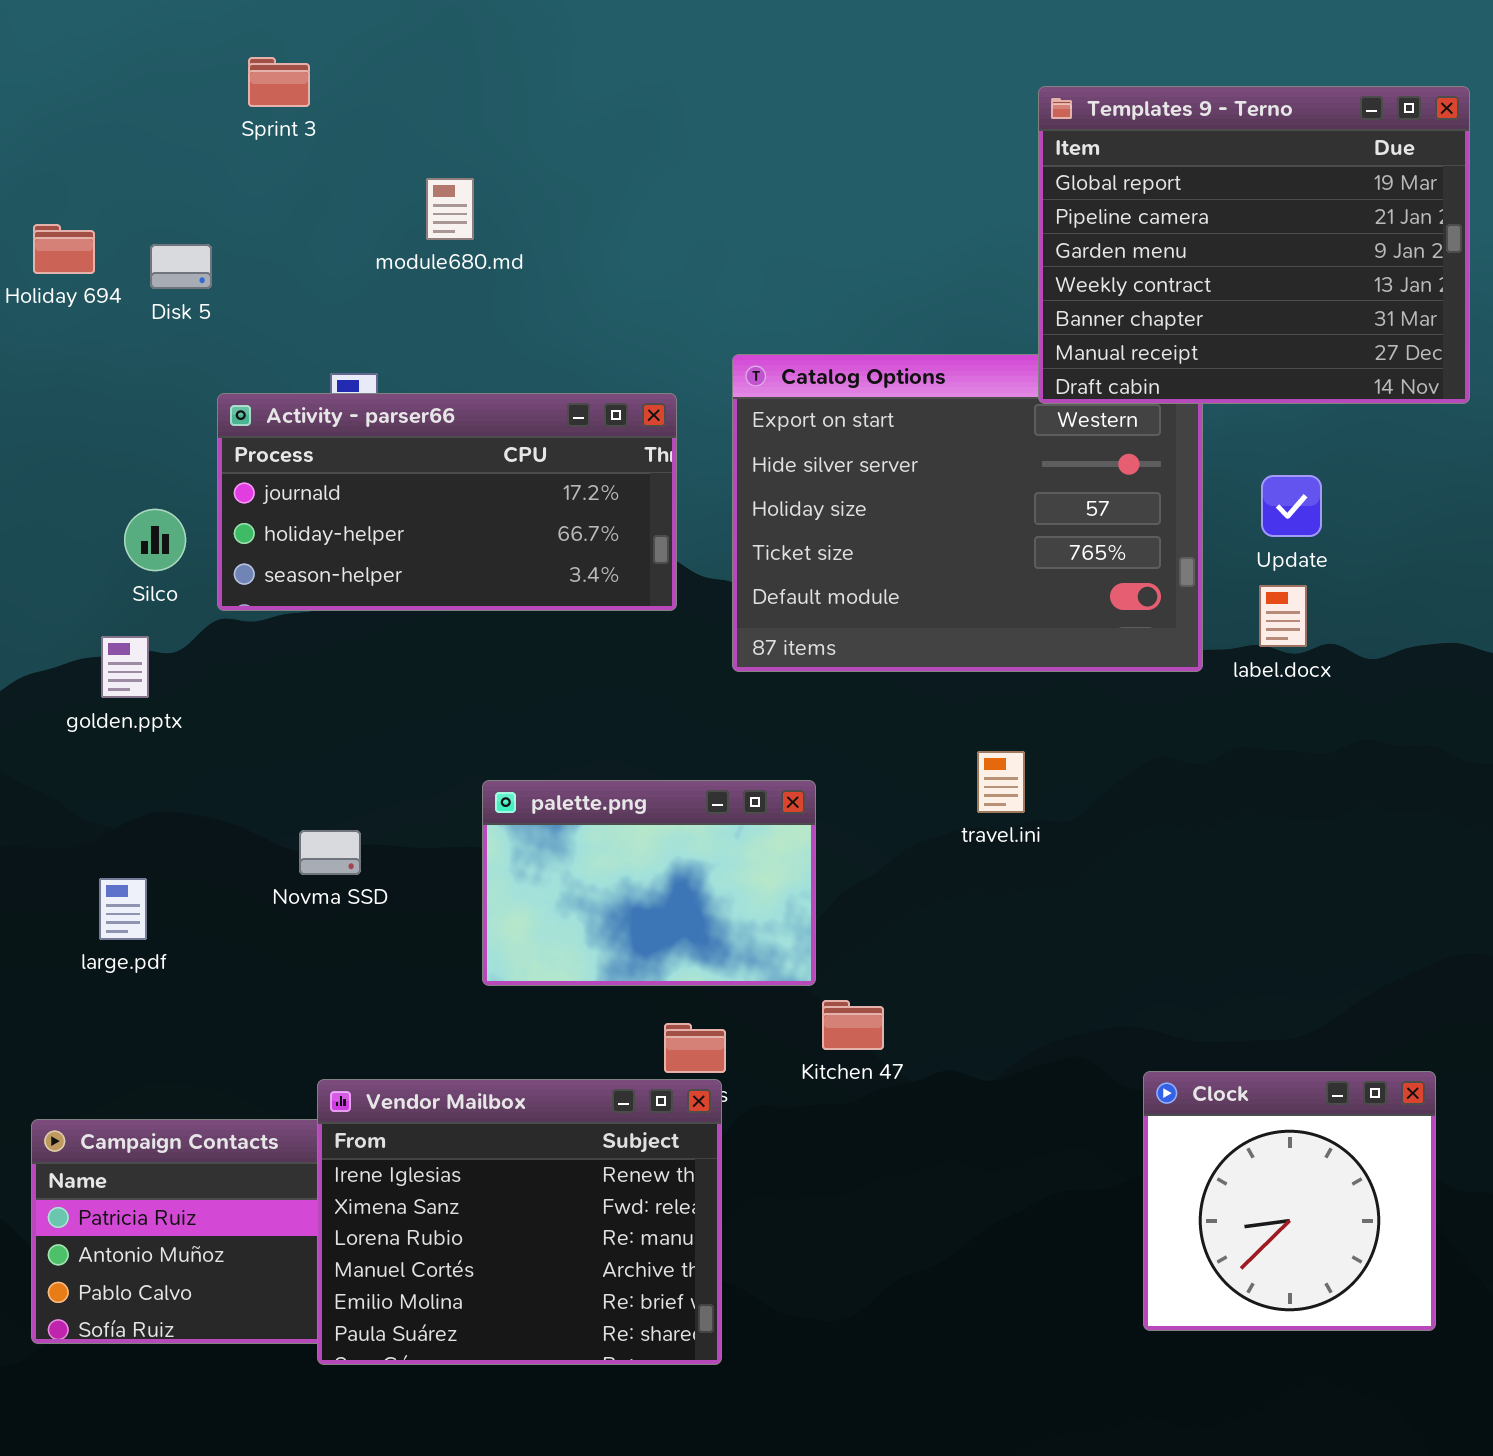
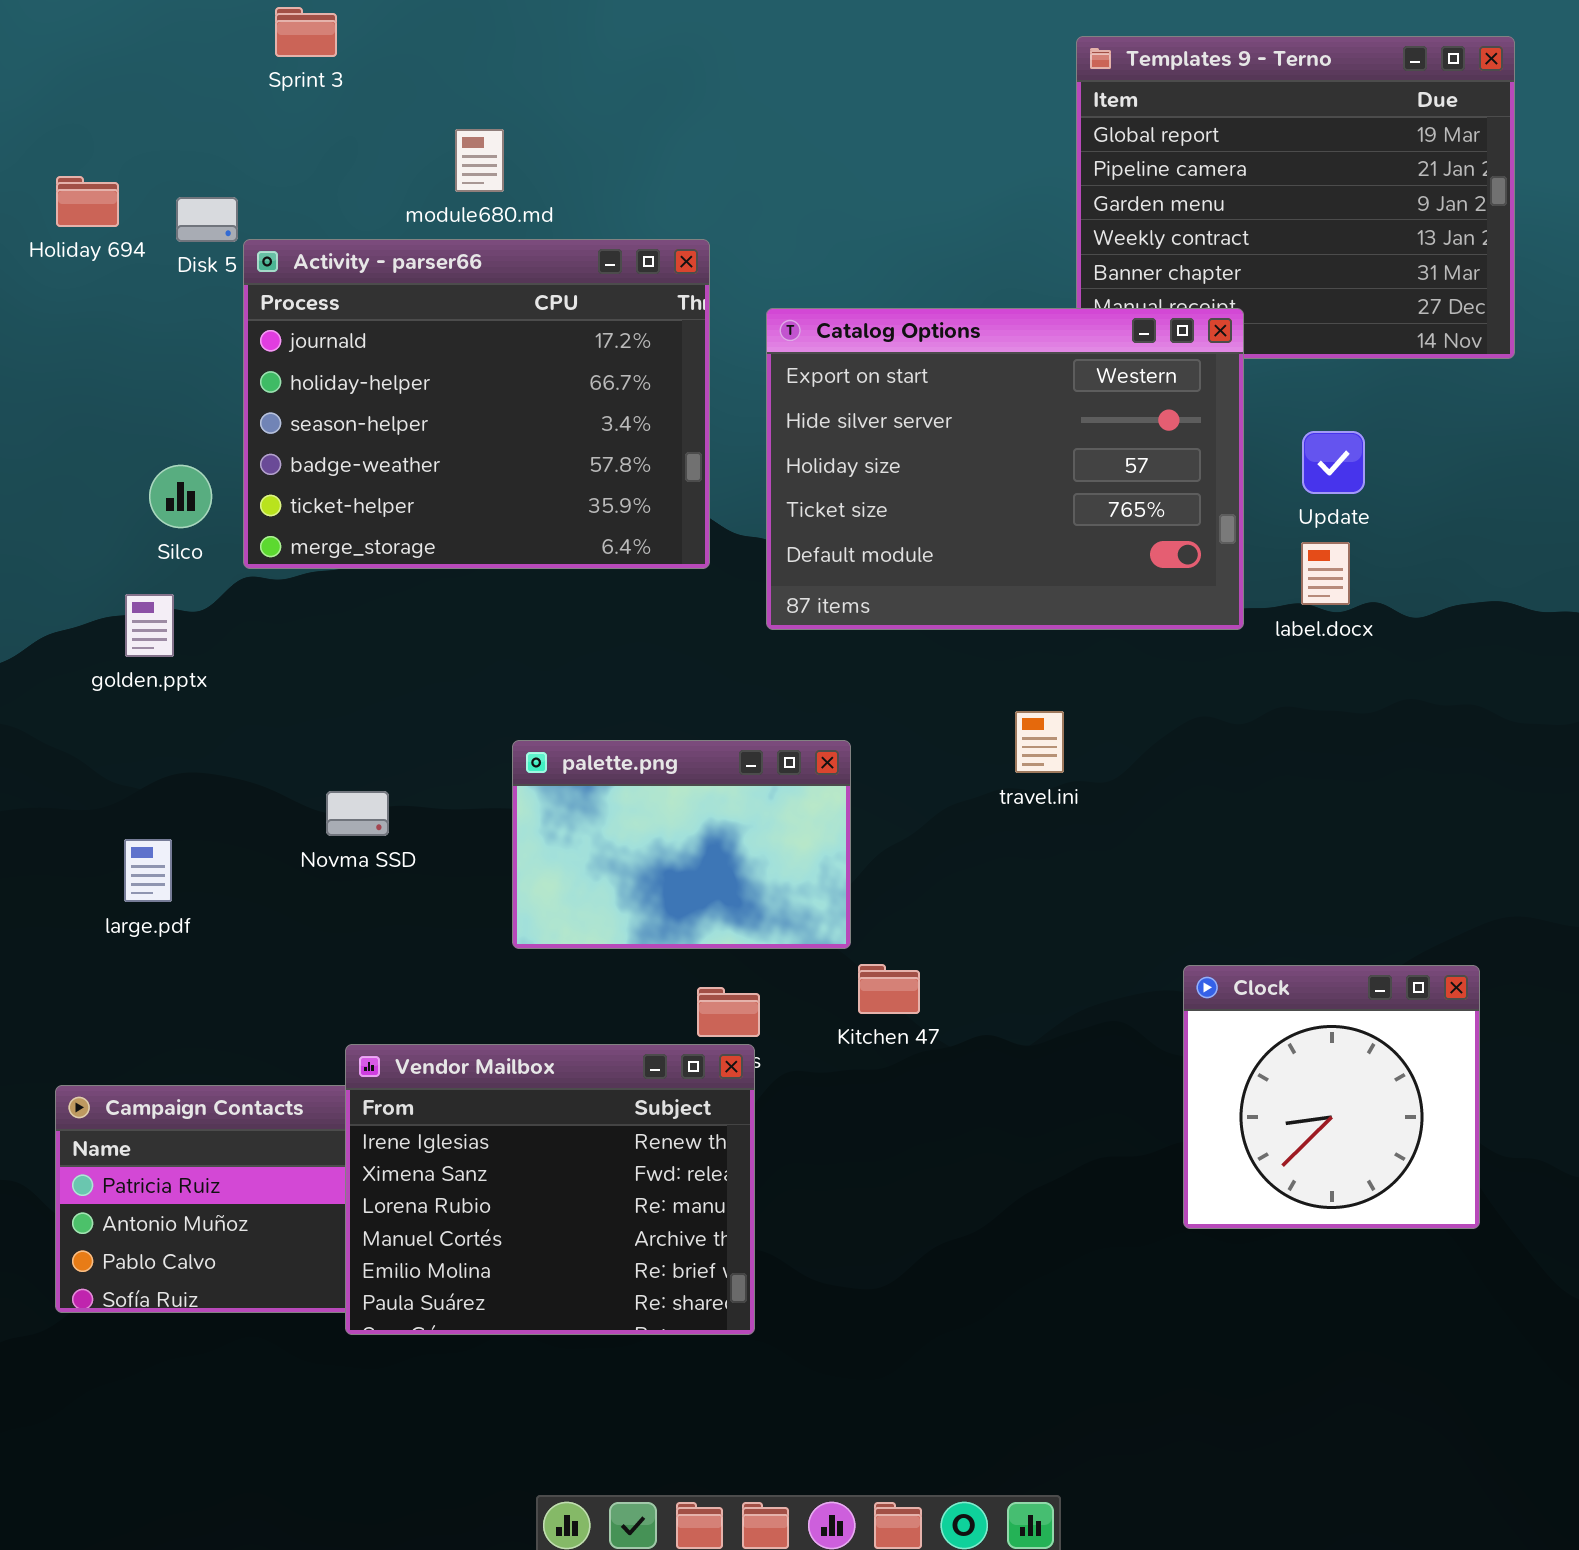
Catalog Options: [732,354,1203,672] -> [766,308,1244,630], raised
Activity - parser66: [217,393,677,611] -> [243,239,710,569], resized
Clock: [1143,1071,1436,1331] -> [1183,965,1480,1229], moved

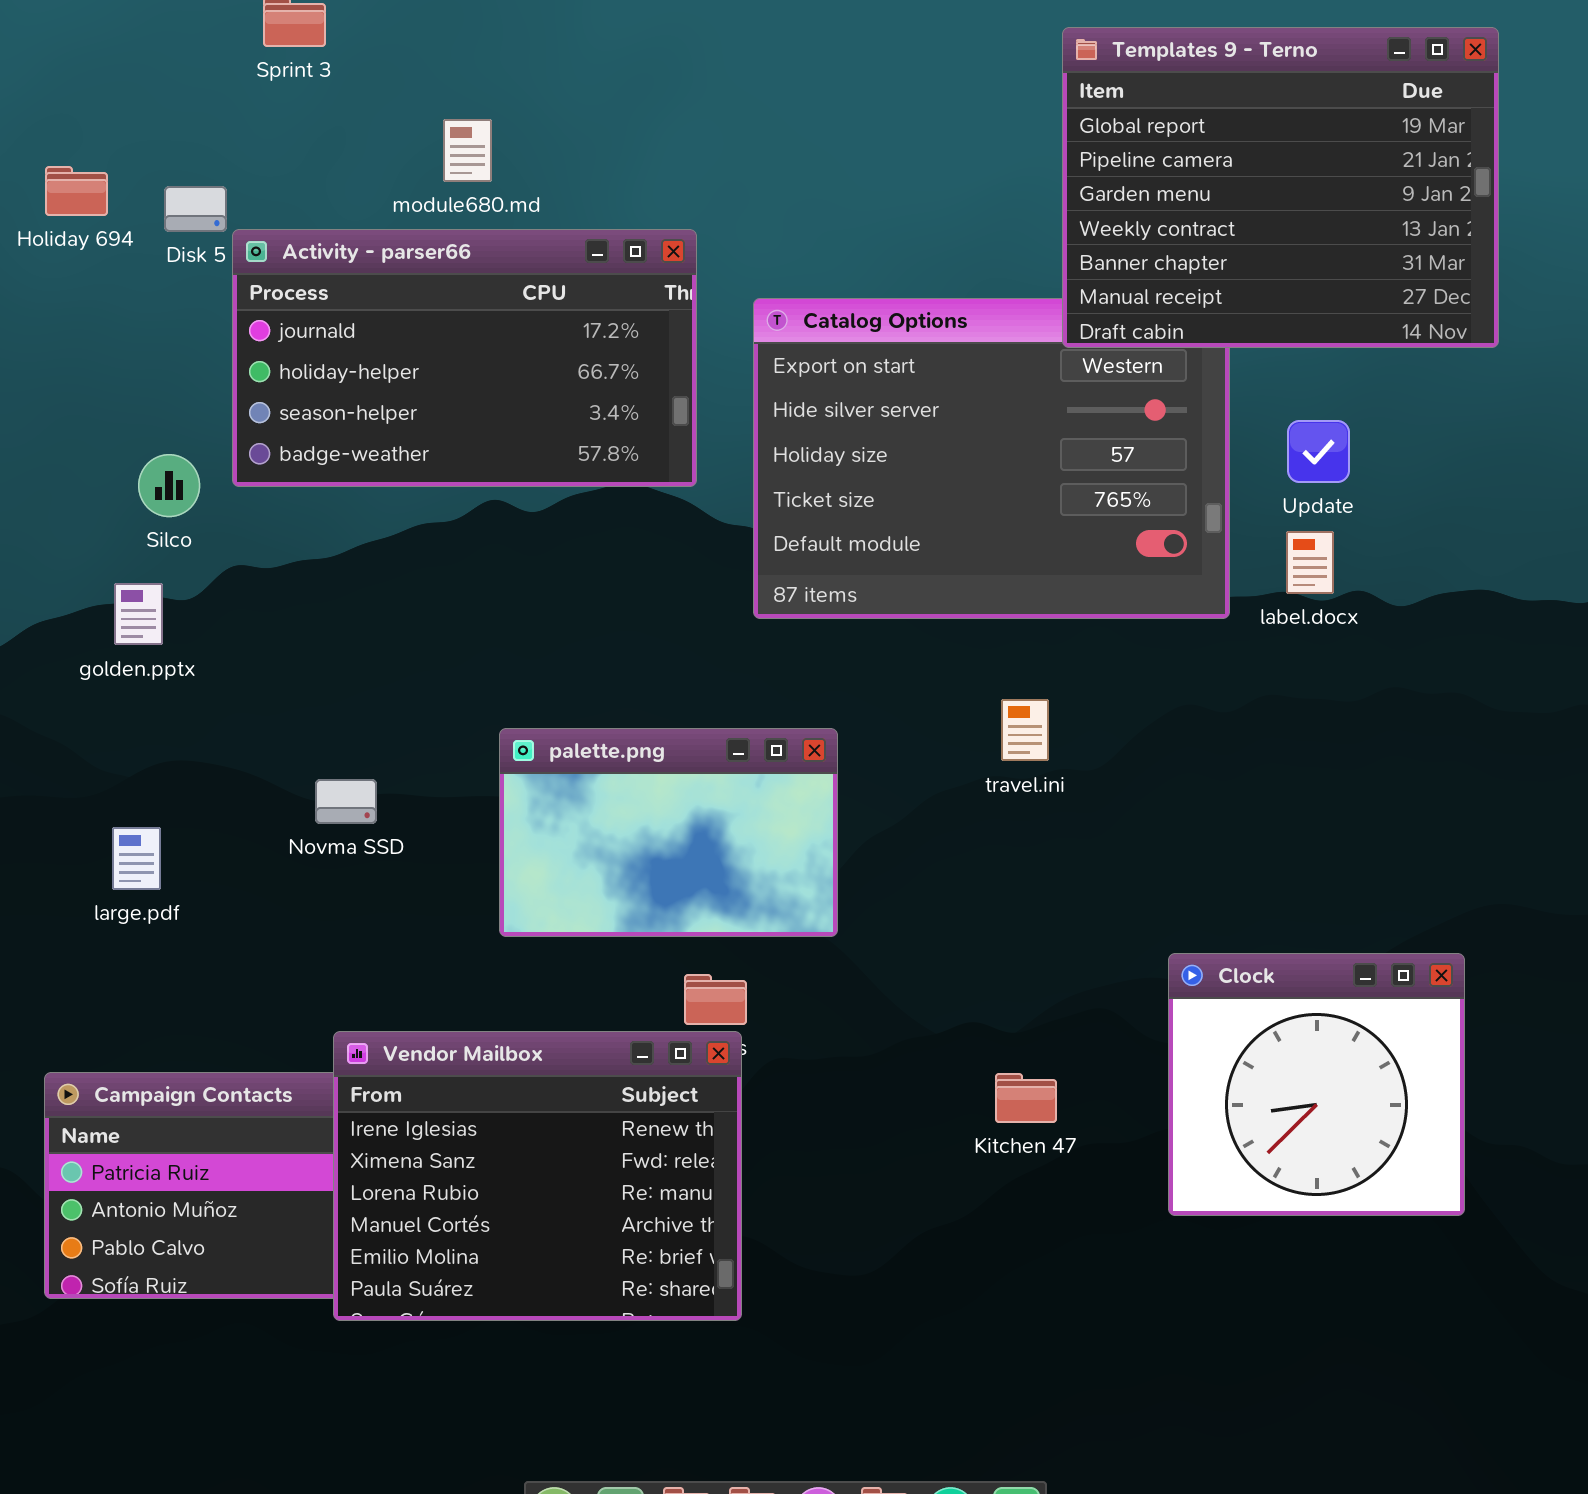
Templates 9 - Terno: [1076,36,1515,359] -> [1062,27,1499,348], raised
Activity - parser66: [243,239,710,569] -> [232,229,697,487], resized
Kitchen 47: [858,964,920,1014] -> [995,1073,1057,1123], moved

